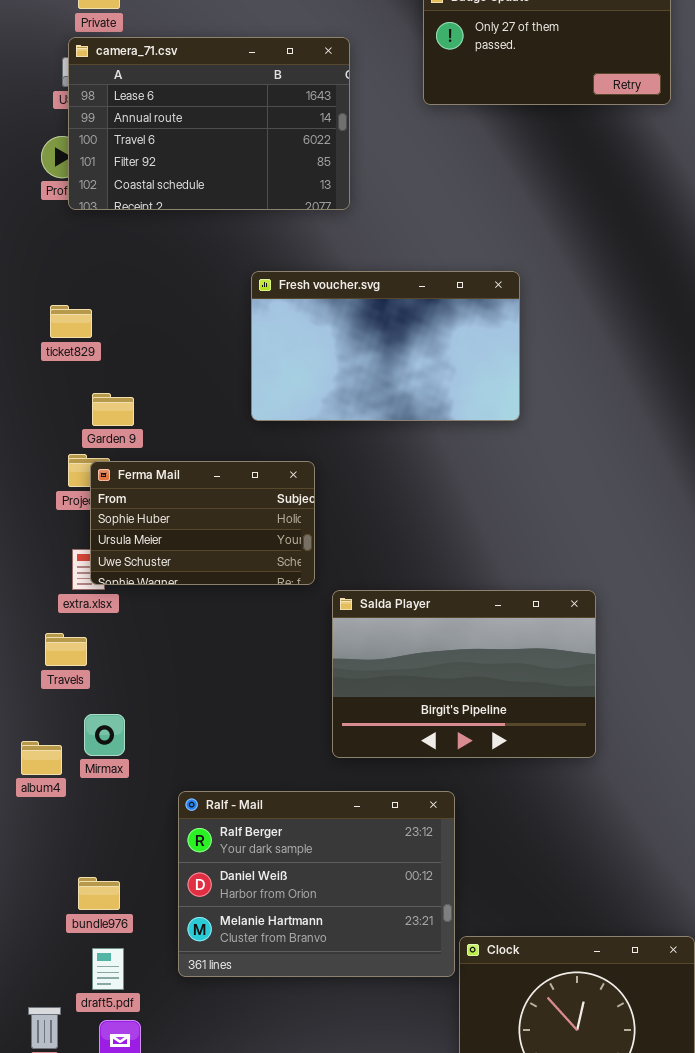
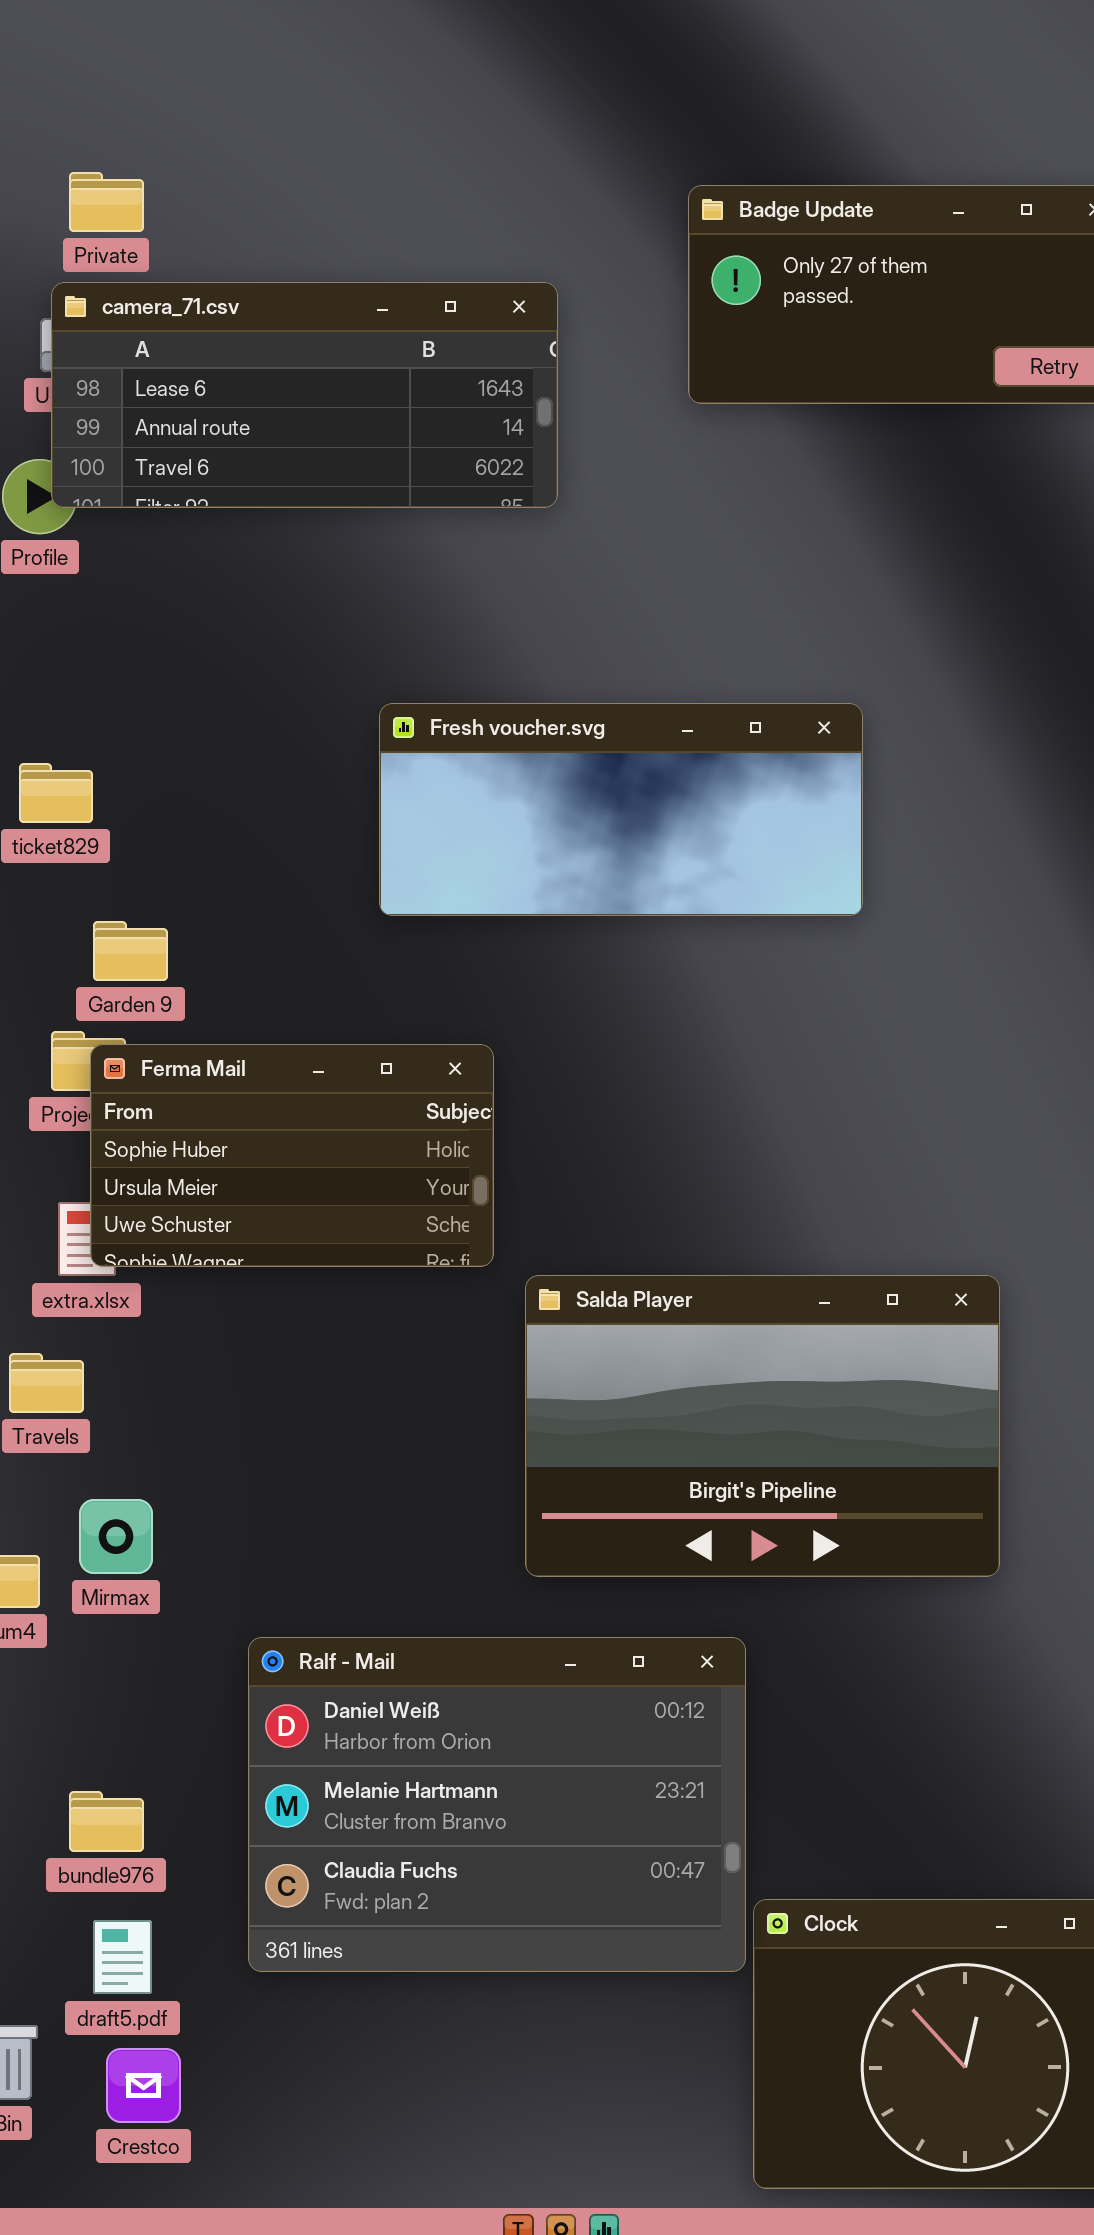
camera_71.csv: [68,37,350,210] -> [51,282,558,508], resized
Fresh voucher.svg: [251,271,520,421] -> [379,703,863,916], resized
Ralf - Mail: [178,791,455,977] -> [248,1637,746,1972], scrolled down 1 row

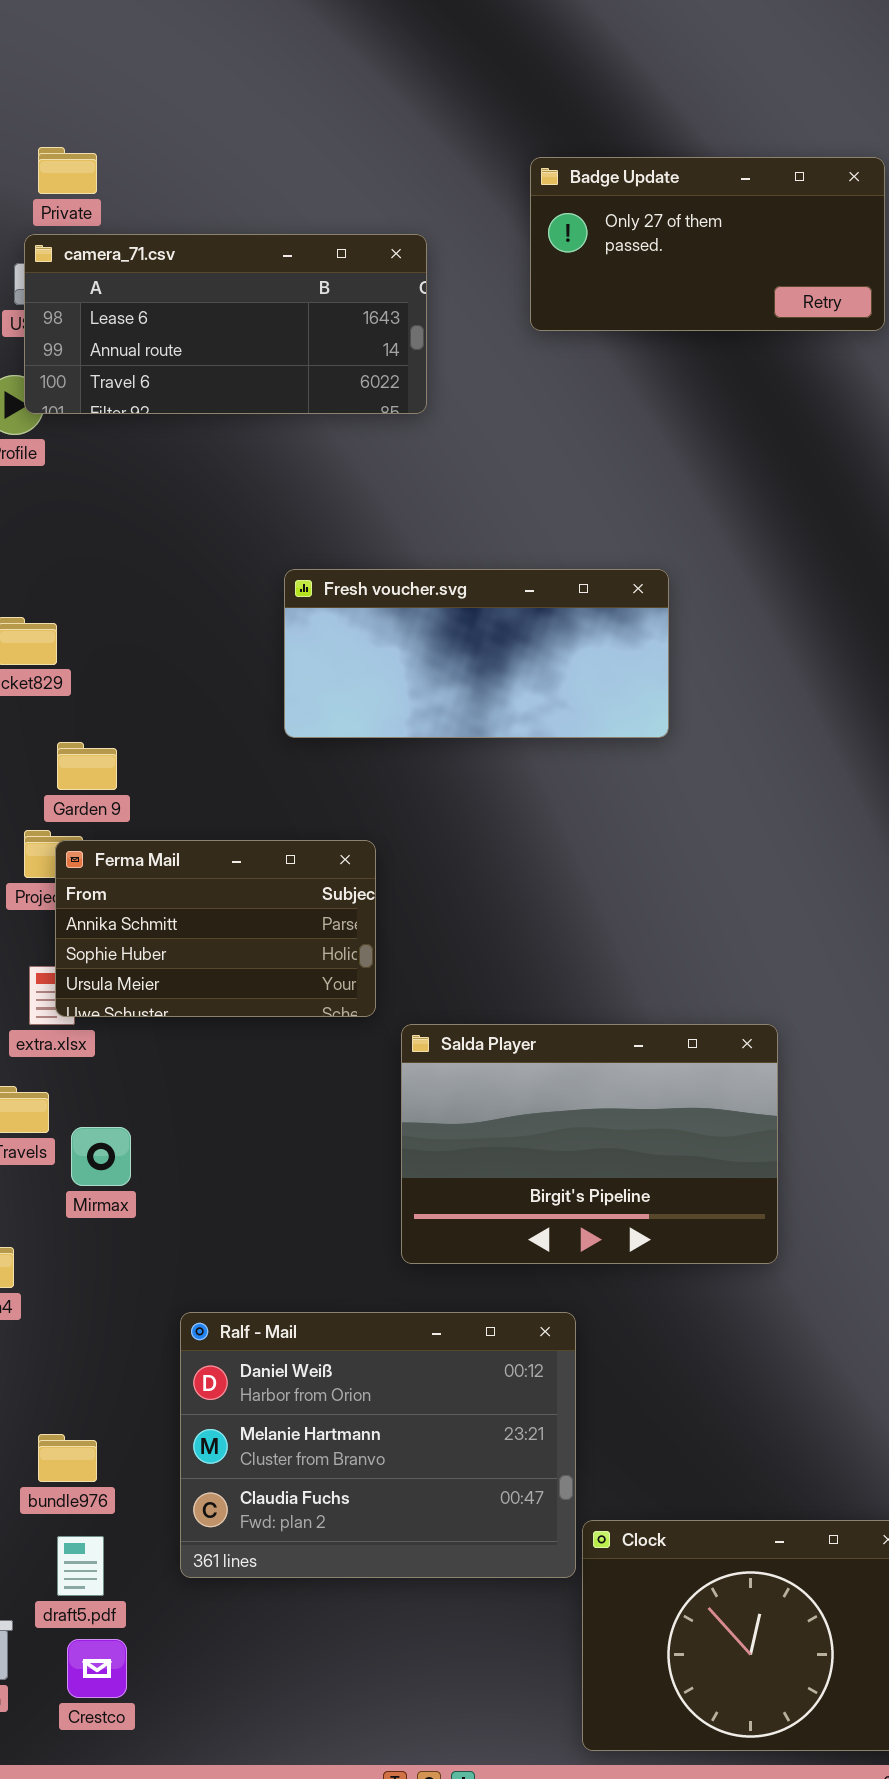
Ferma Mail: [90,1044,494,1267] -> [55,840,376,1017], scrolled up 1 row
Mirmax: [79,1499,153,1574] -> [71,1127,131,1186], moved

